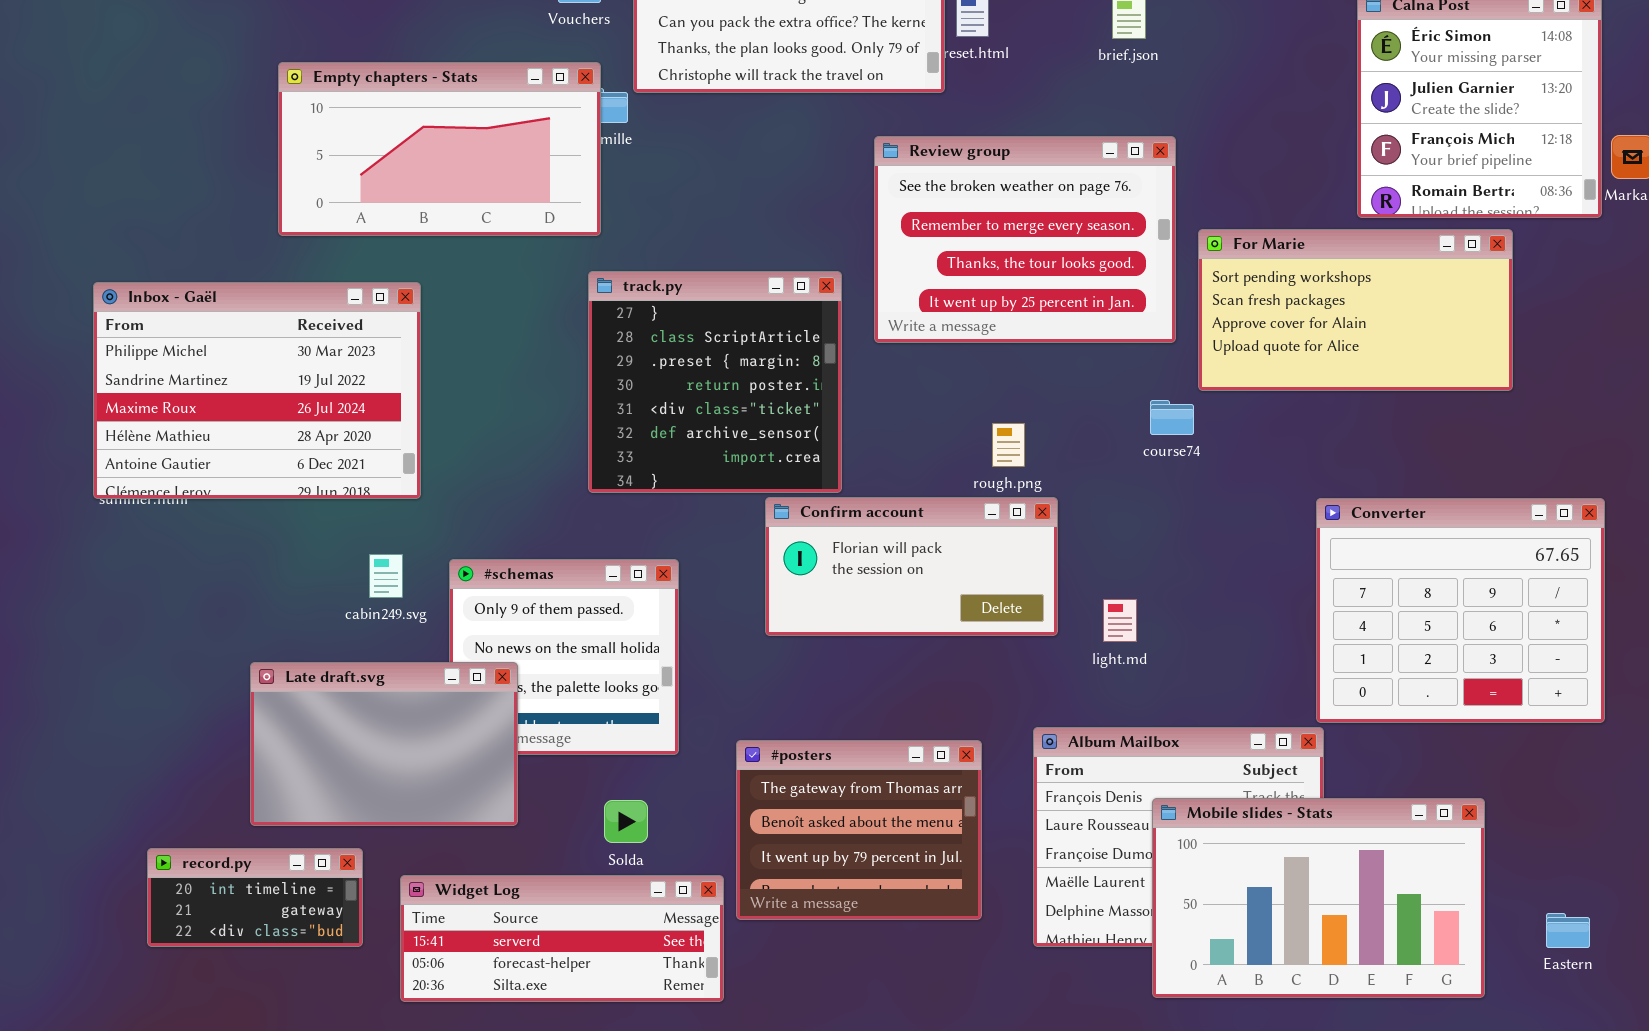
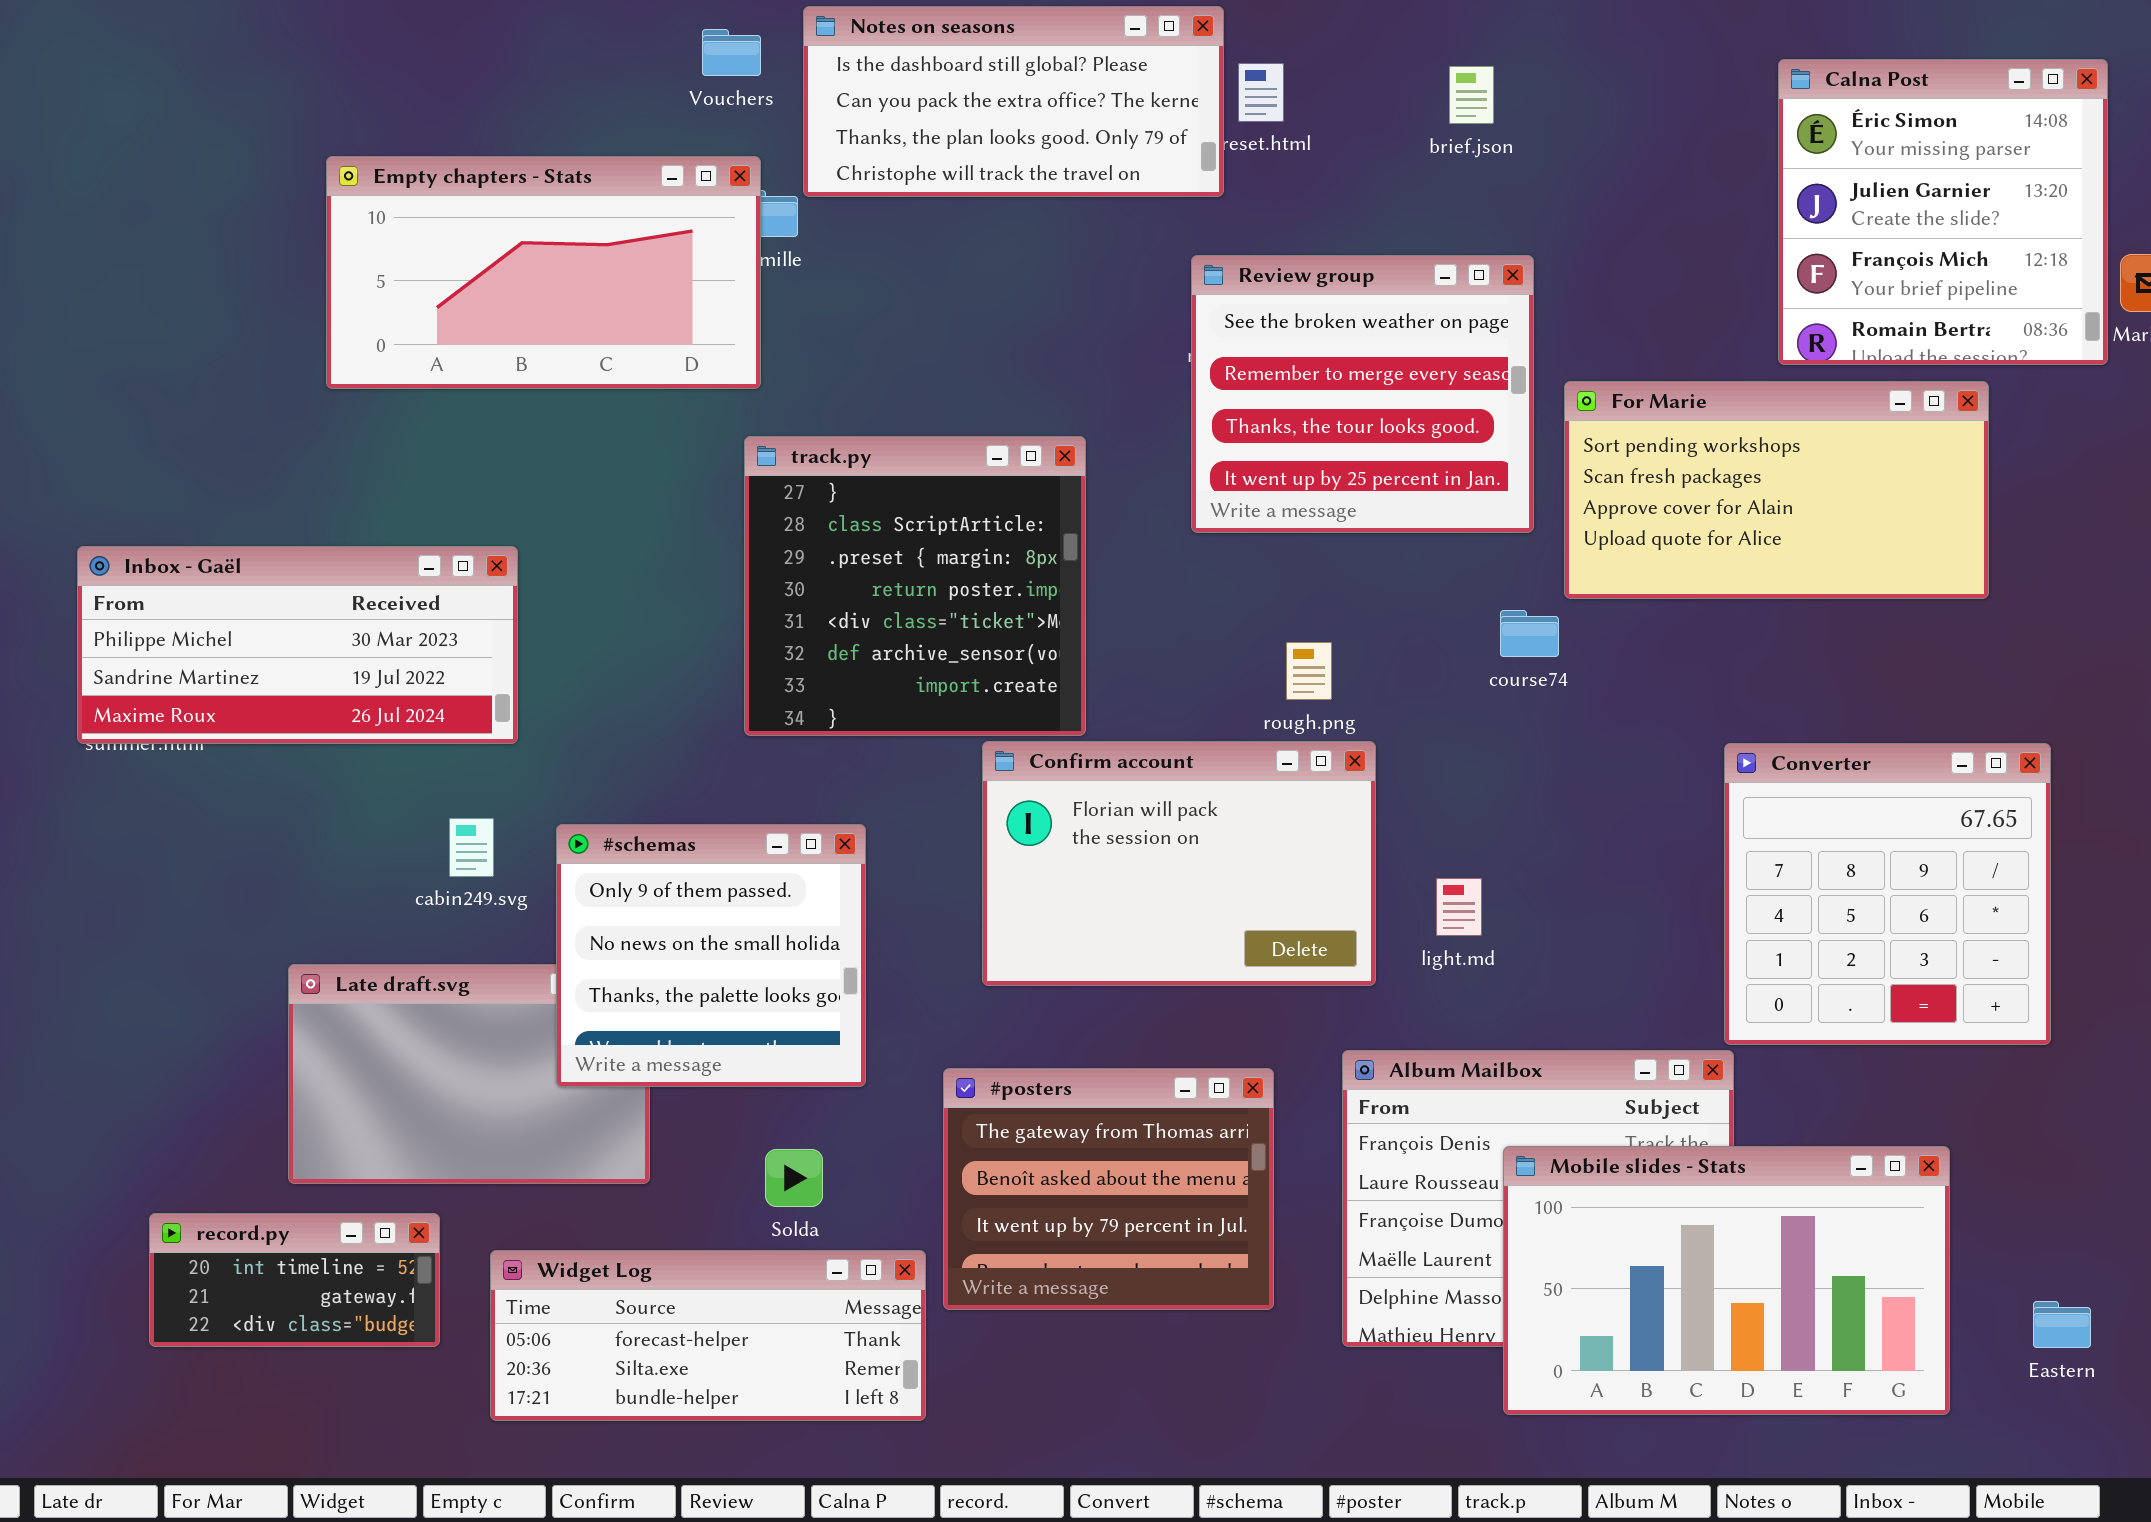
Review group: [874,136,1176,343] -> [1191,255,1534,533], resized
Inbox - Gaël: [93,282,421,499] -> [77,546,518,744], resized
Confirm account: [765,497,1058,636] -> [982,741,1376,986], resized
Converter: [1316,498,1605,723] -> [1724,743,2051,1045], resized
#schemas: [449,559,679,755] -> [556,824,866,1087], raised
Widget Log: [400,875,724,1002] -> [490,1250,926,1421], scrolled down 1 row

